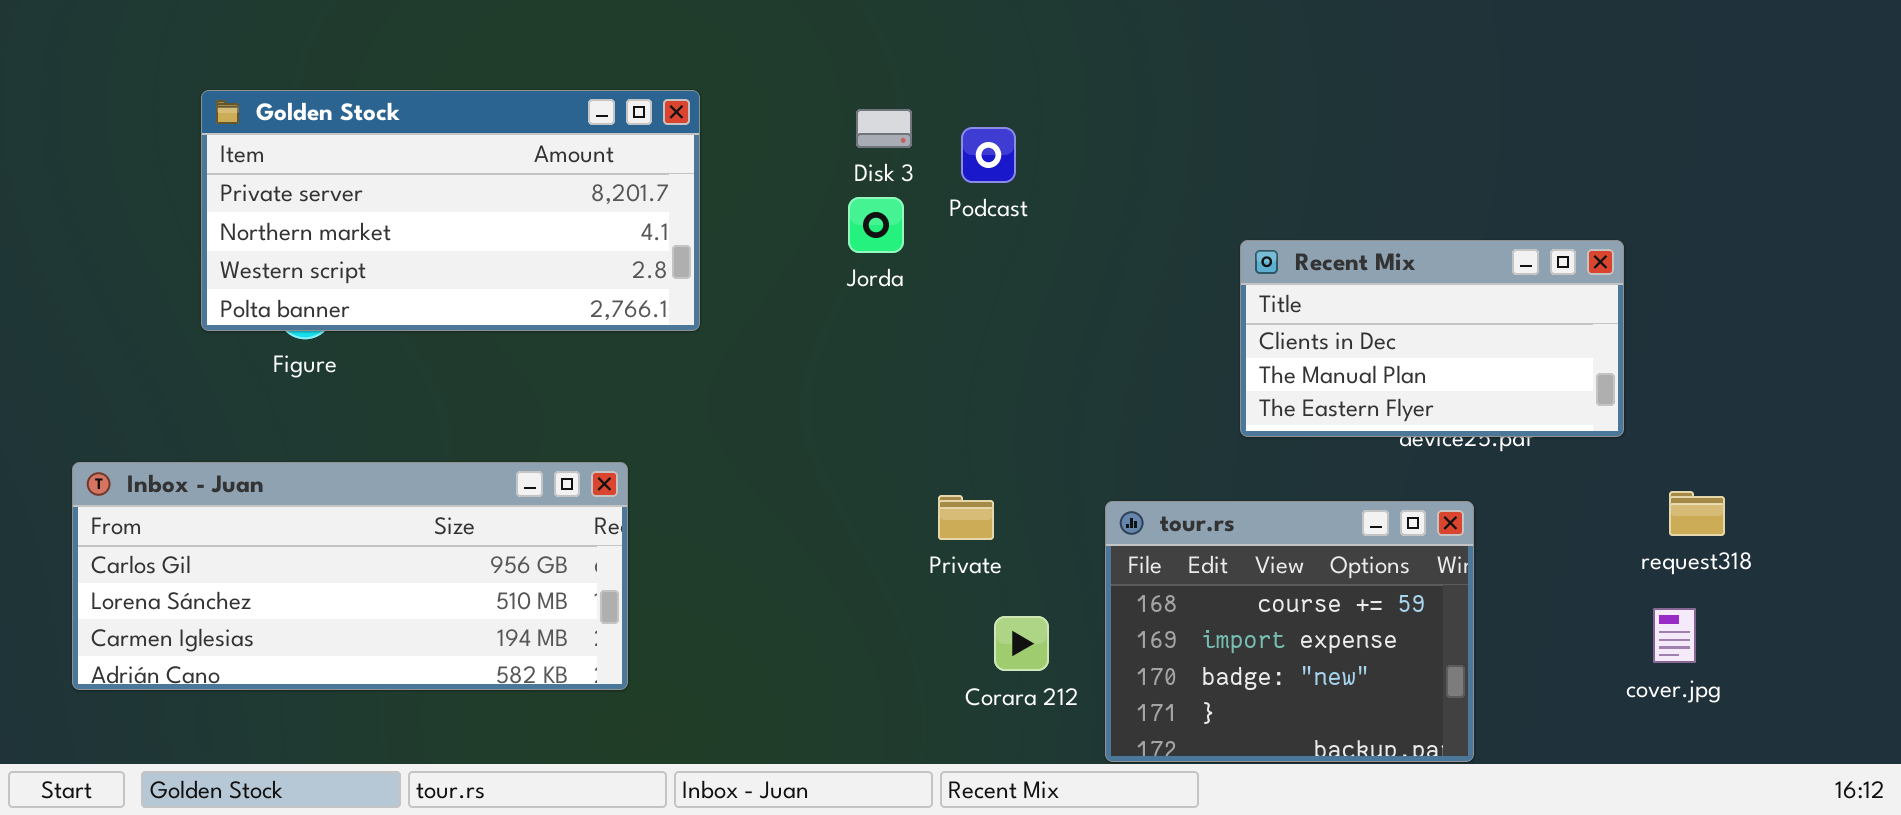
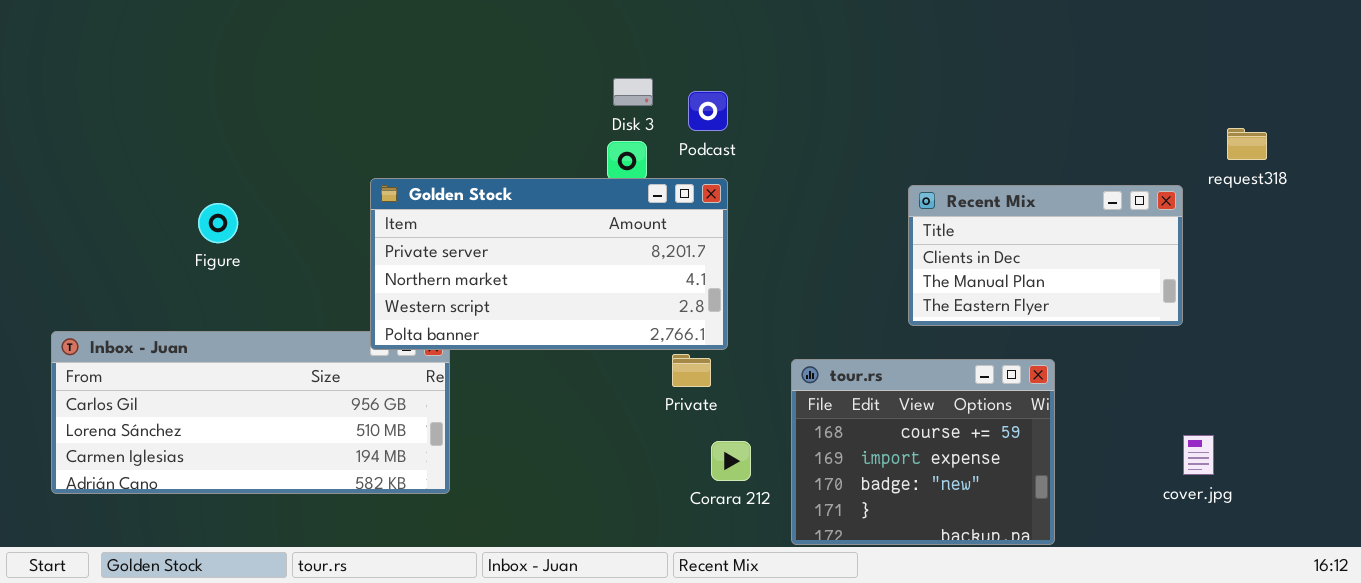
Golden Stock: [201,90,700,331] -> [370,178,728,350], moved
Recent Mix: [1240,240,1624,437] -> [908,185,1183,326], moved
request318: [1669,491,1725,536] -> [1227,128,1267,160], moved

